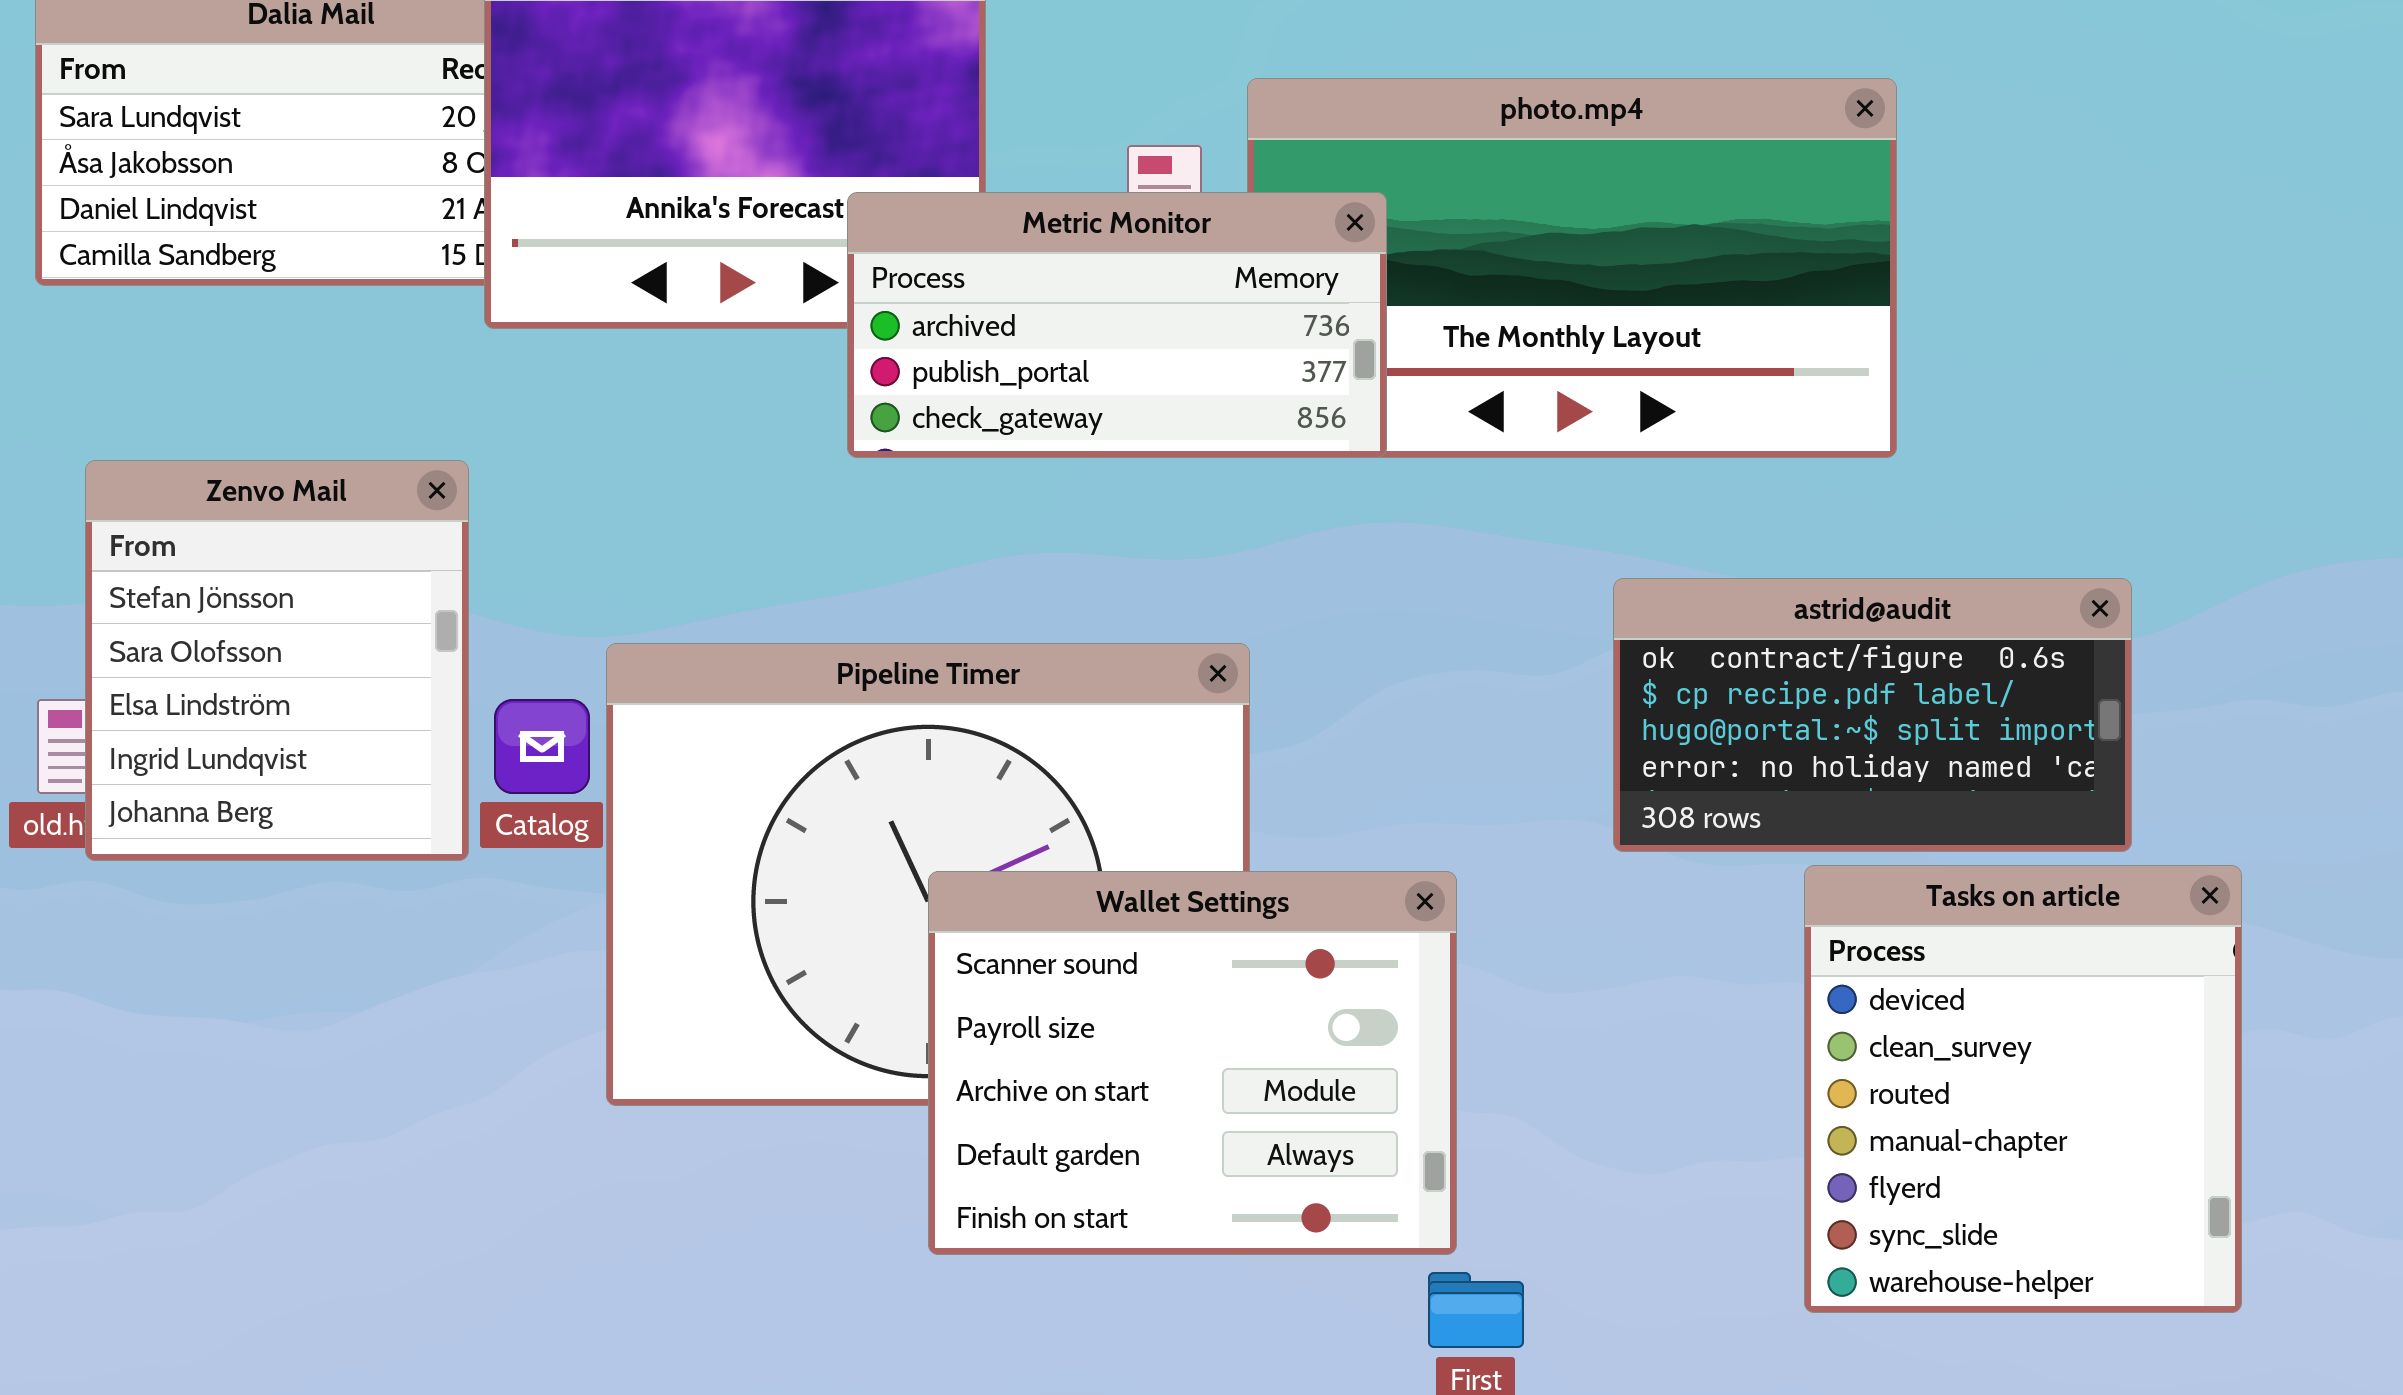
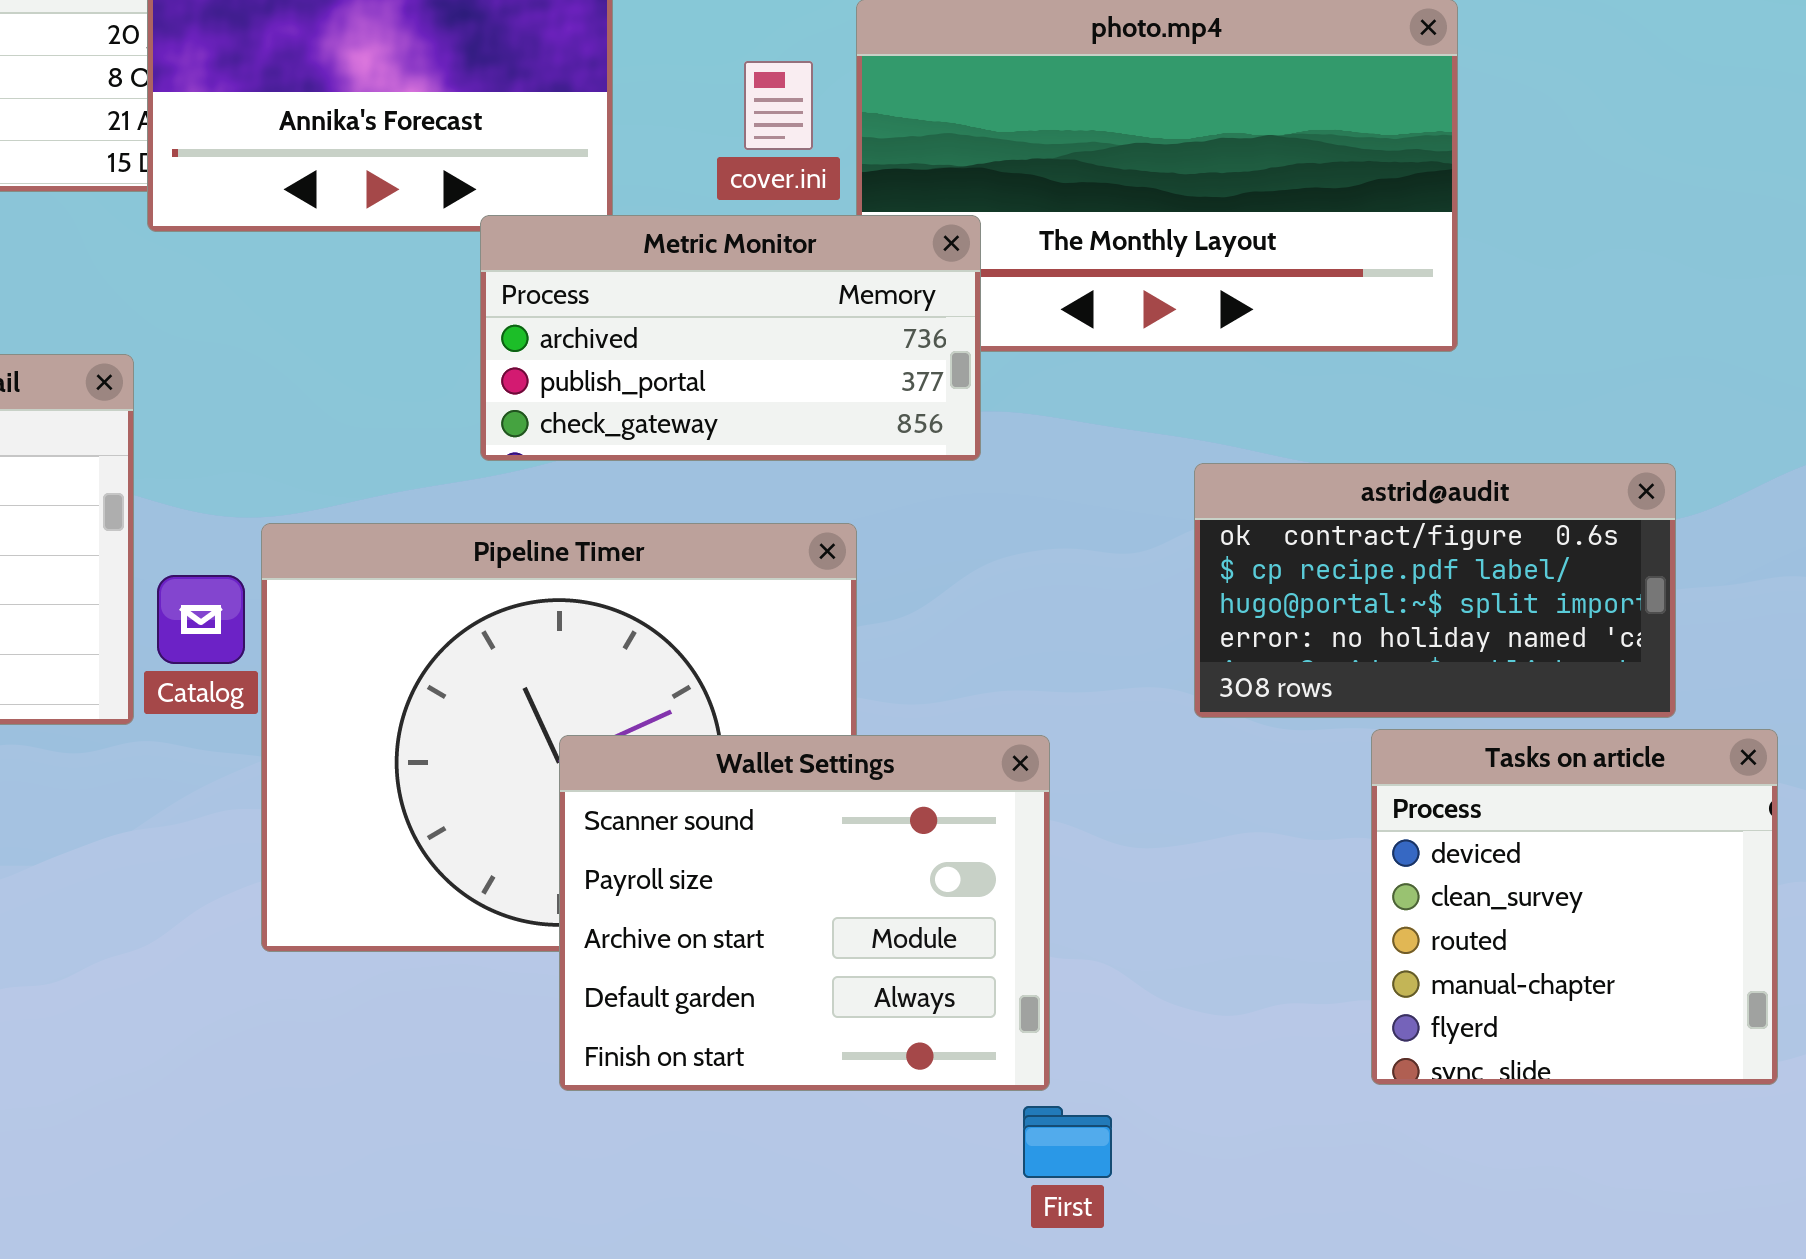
Metric Monitor: [847,192,1387,458] -> [480,215,981,461], moved
Tasks on article: [1804,865,2242,1313] -> [1371,729,1778,1085], resized

